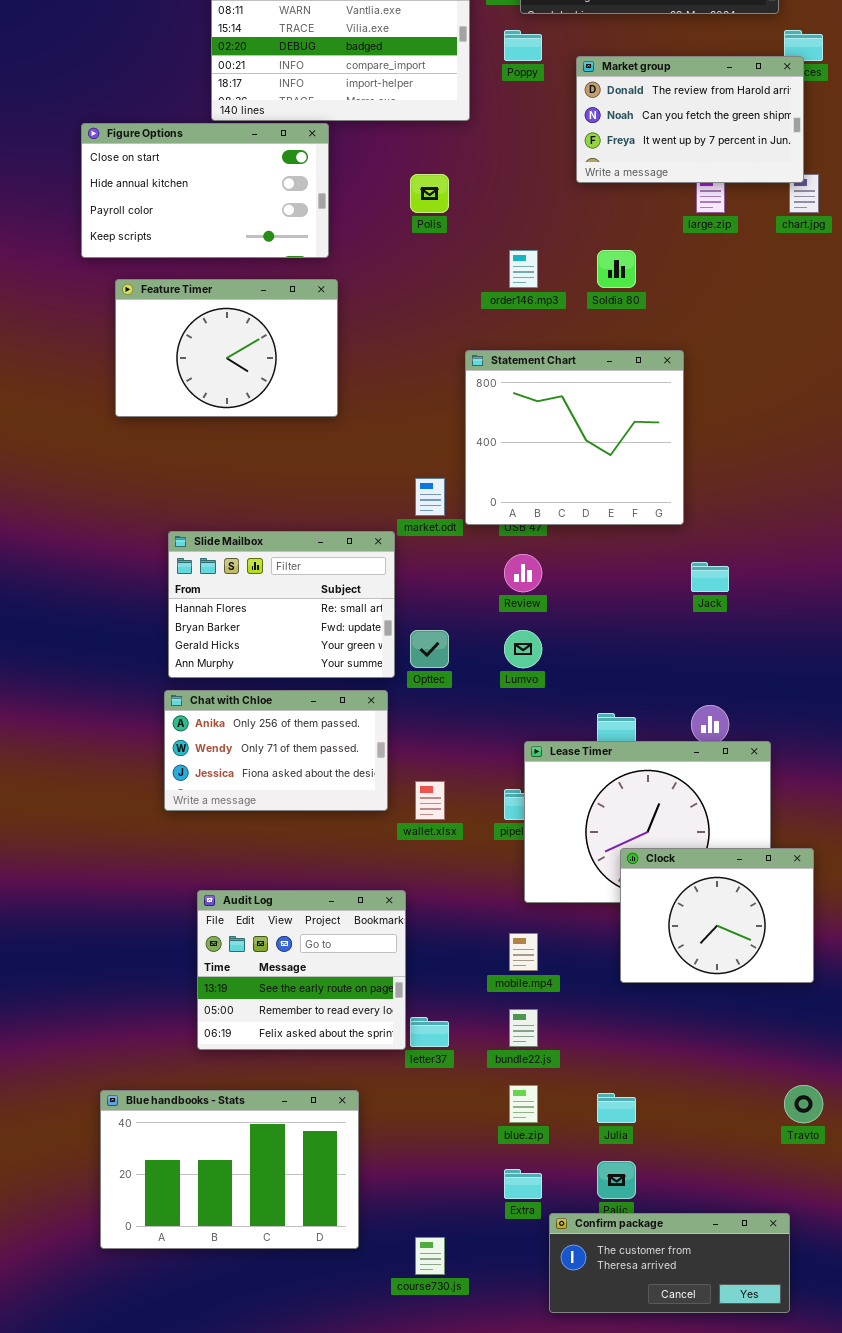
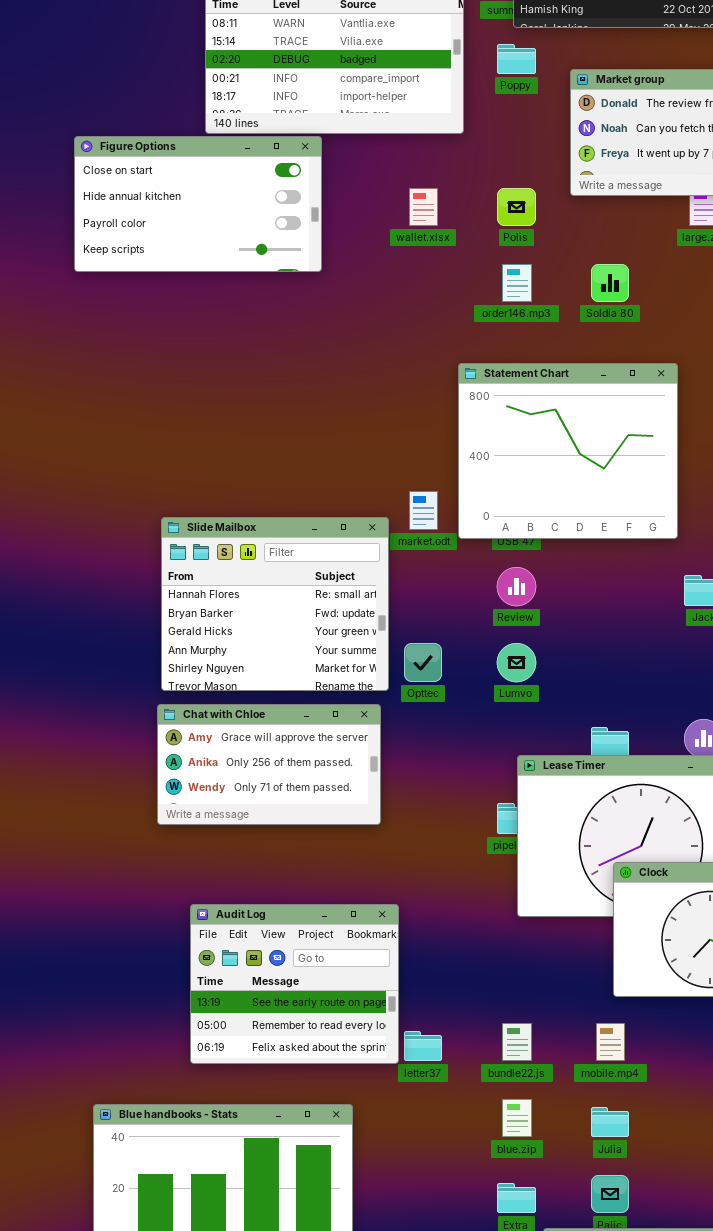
Polis: [410,174,449,213] -> [497,188,536,226], moved
Feature Timer: [115,279,338,417] -> none, closed
Slide Mailbox: [168,531,395,678] -> [161,517,389,691], resized
Chat with Chloe: [164,690,388,811] -> [157,704,381,825], scrolled up 1 row
wallet.xlsx: [415,781,445,820] -> [409,188,438,226], moved
mobile.mp4: [509,933,538,971] -> [596,1023,625,1061], moved

